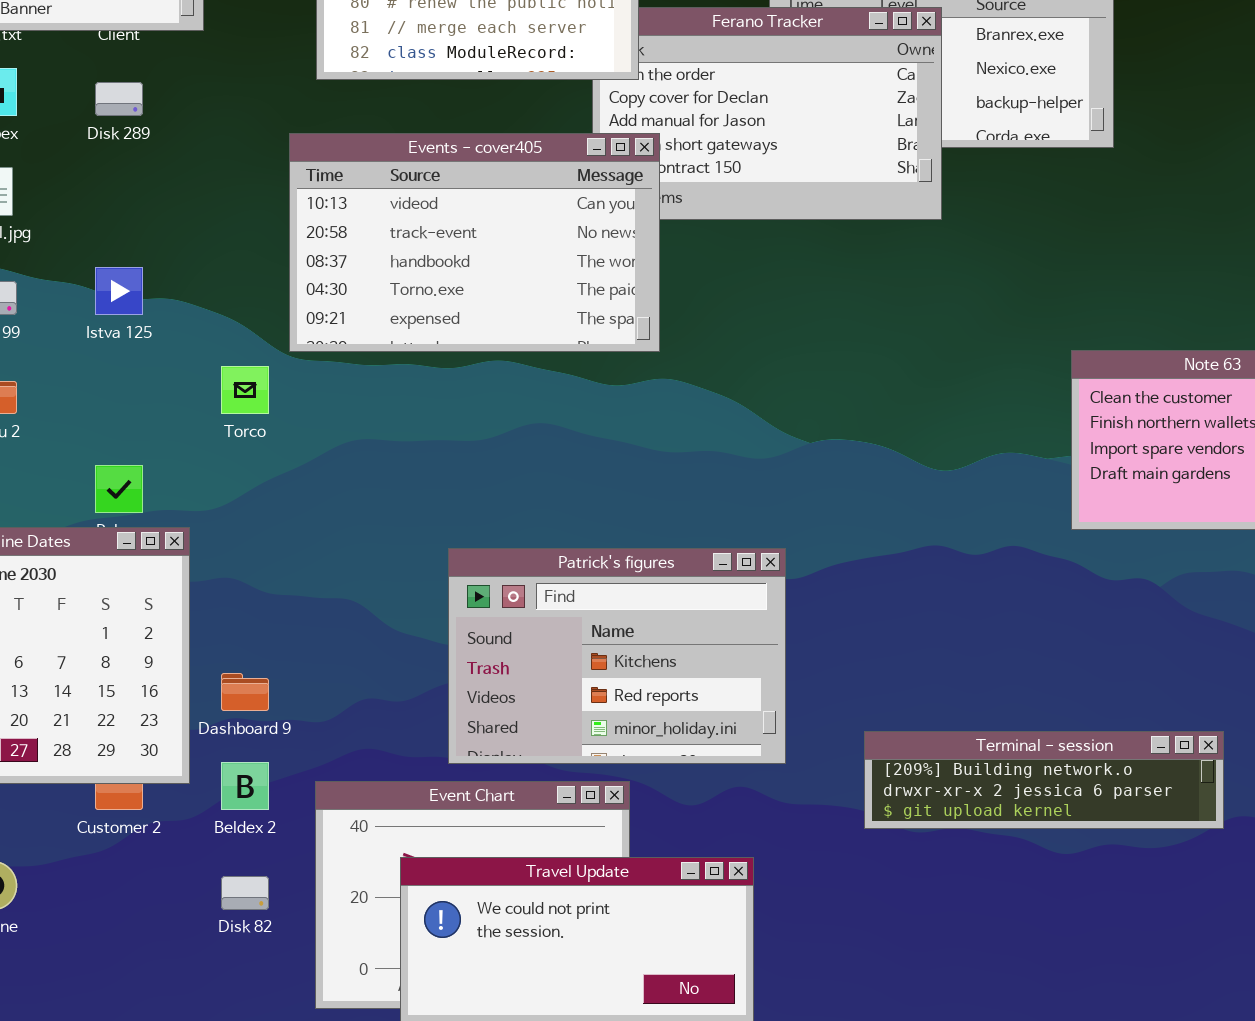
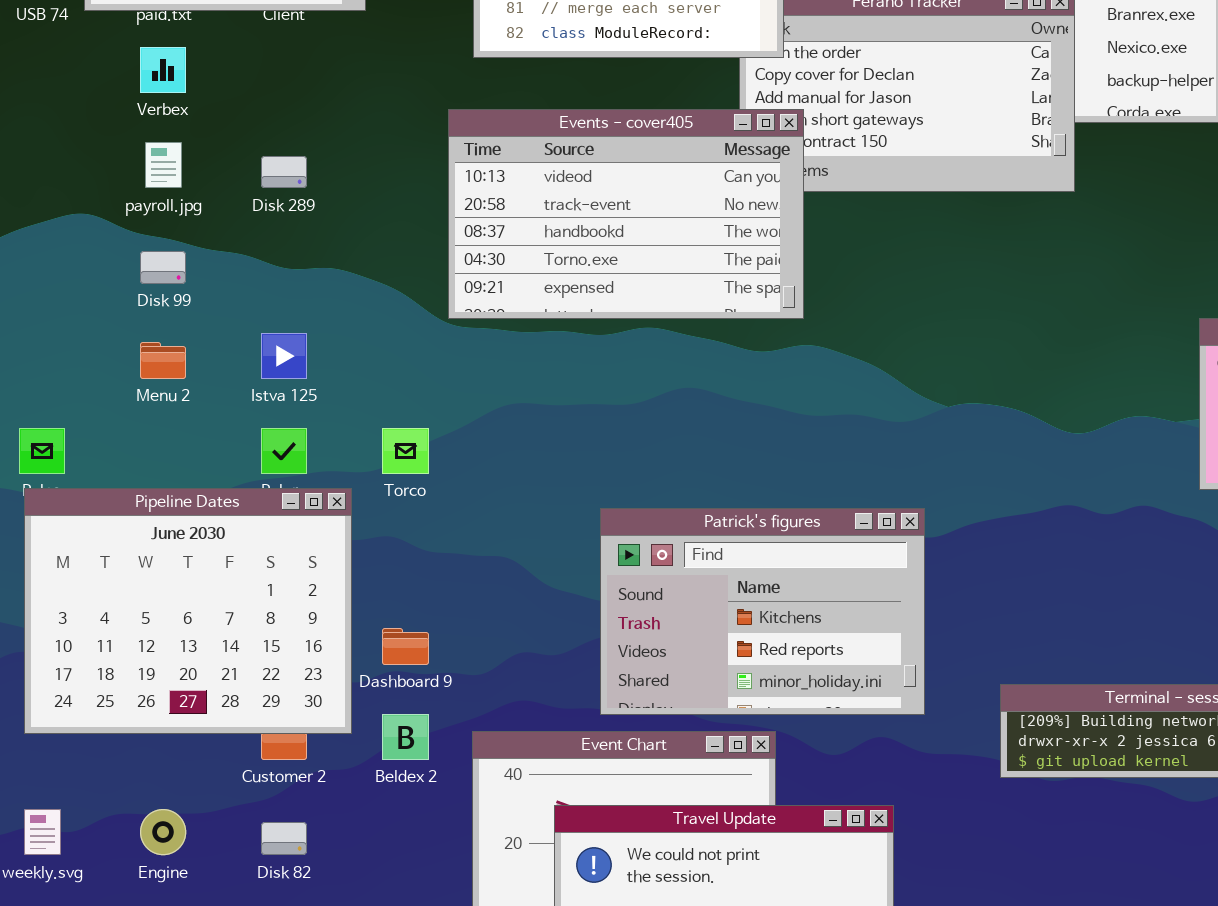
Disk 289: [95,82,143,116] -> [261,156,307,188], moved
Istva 125: [95,267,143,315] -> [261,333,307,379], moved
Torco: [221,366,269,414] -> [382,428,429,474], moved
Disk 82: [221,876,269,910] -> [261,822,307,855], moved

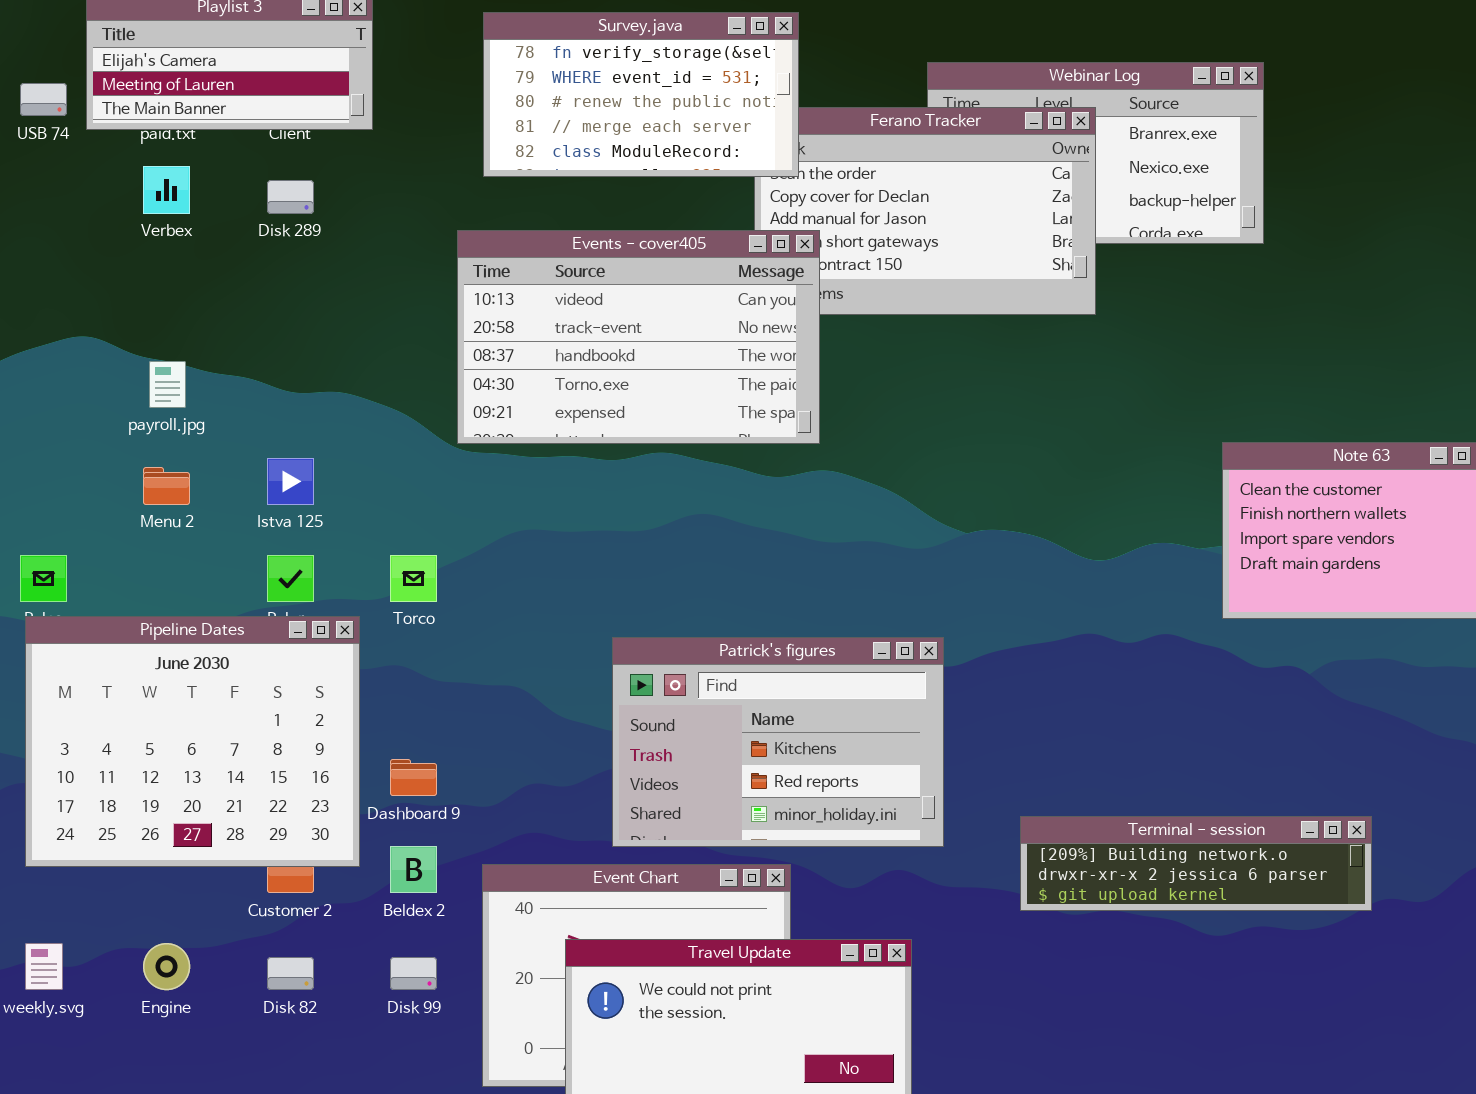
payroll.jpg: [145,142,182,188] -> [149,361,186,408], moved
Disk 289: [261,156,307,188] -> [267,180,314,214], moved
Disk 99: [140,251,186,284] -> [390,957,437,990], moved

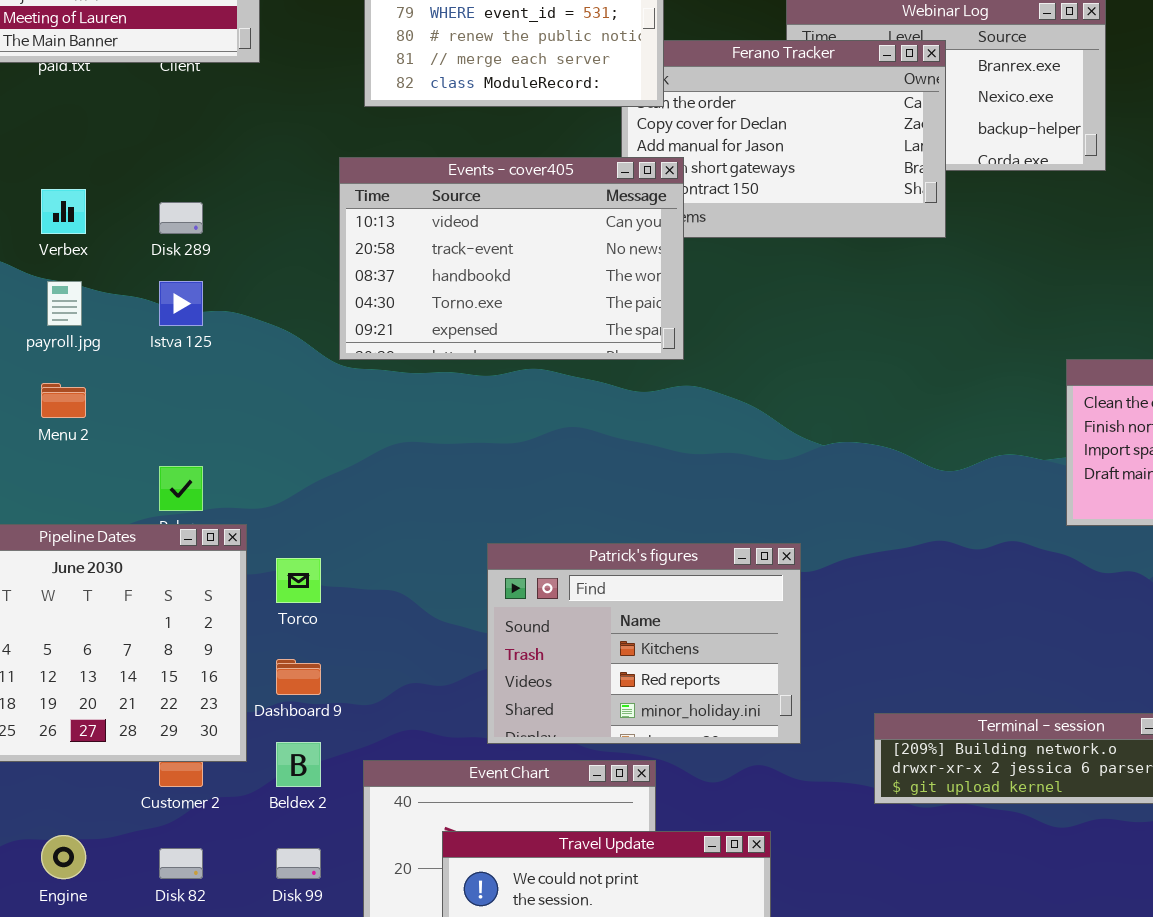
Verbex: [143,166,190,214] -> [41,189,86,234], moved
Disk 289: [267,180,314,214] -> [159,202,203,234], moved
Istva 125: [267,458,314,505] -> [159,281,203,326], moved
Torco: [390,555,437,602] -> [276,558,321,603], moved

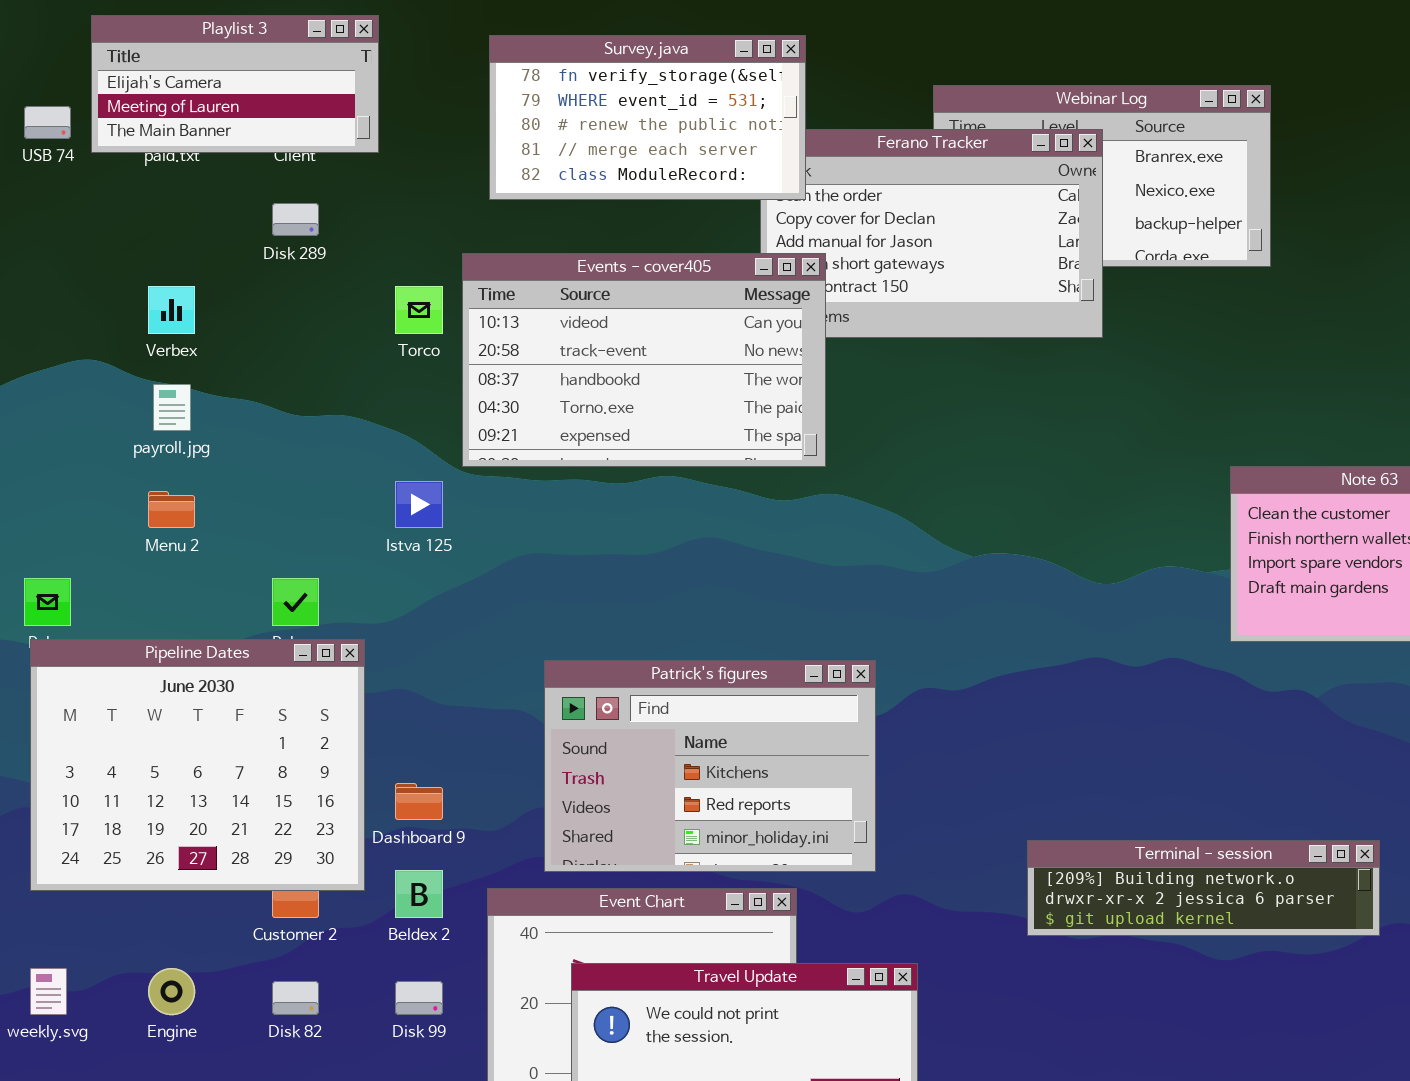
Disk 289: [159,202,203,234] -> [272,203,319,236], moved
Istva 125: [159,281,203,326] -> [395,481,443,528], moved
Patrick's figures: [487,543,801,744] -> [544,660,876,872], moved
Torco: [276,558,321,603] -> [395,286,443,334], moved

